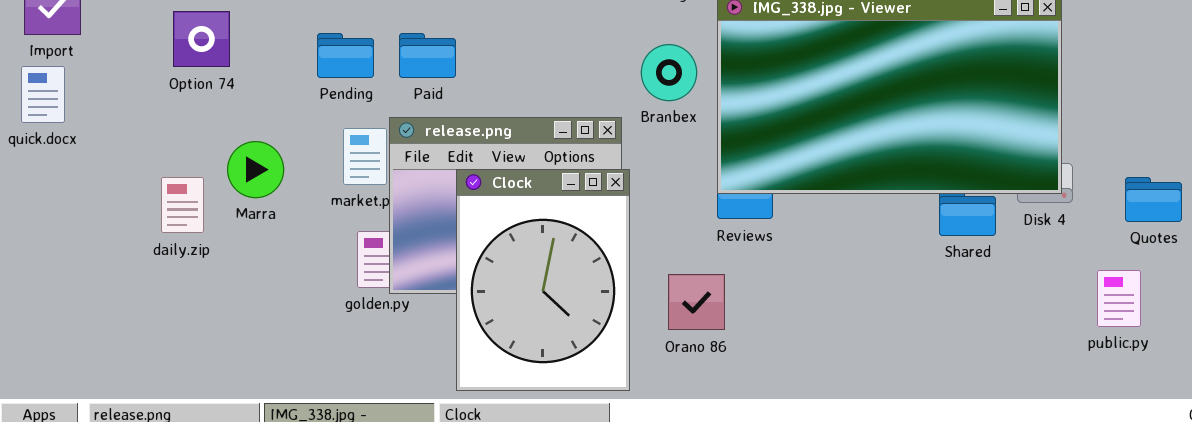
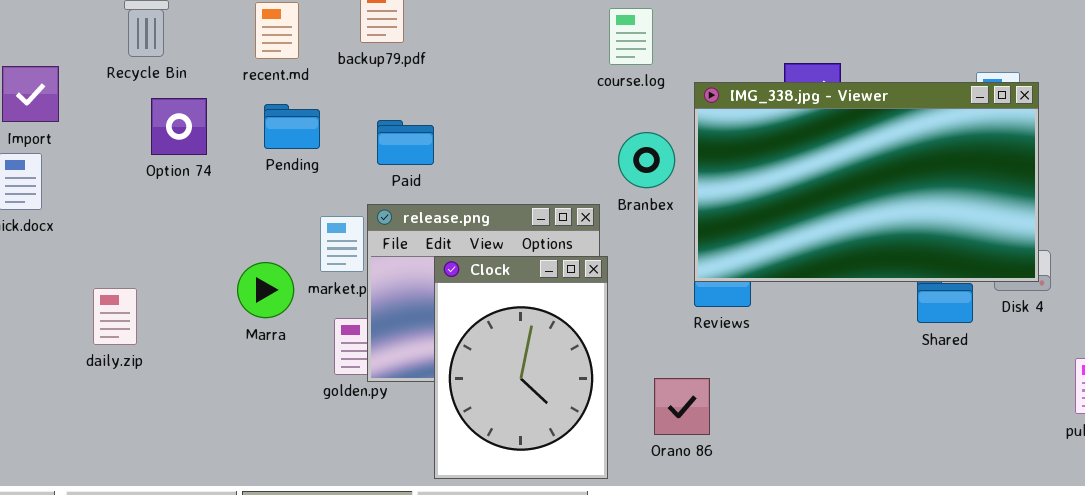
Pending: [317,33,374,78] -> [264,104,320,149], moved
Marra: [227,141,284,198] -> [237,262,294,318], moved
daily.zip: [161,177,204,233] -> [93,288,137,345], moved
Orano 86: [668,274,725,330] -> [654,378,710,435], moved

